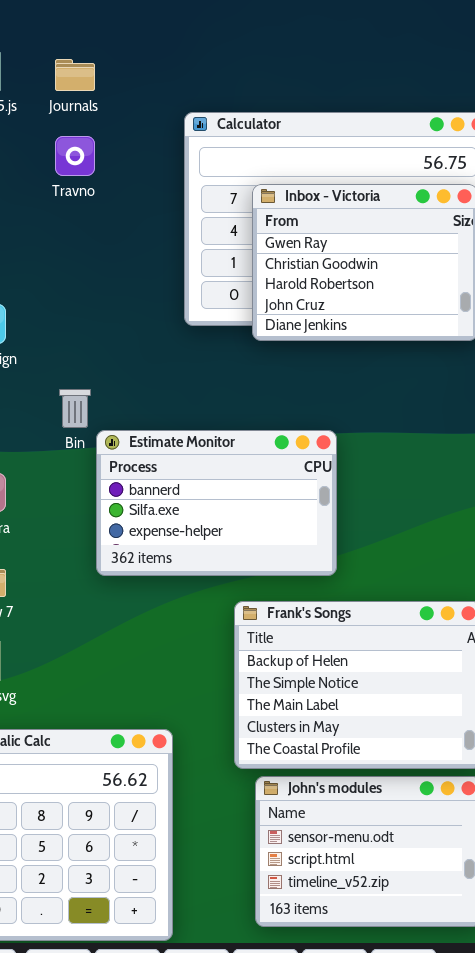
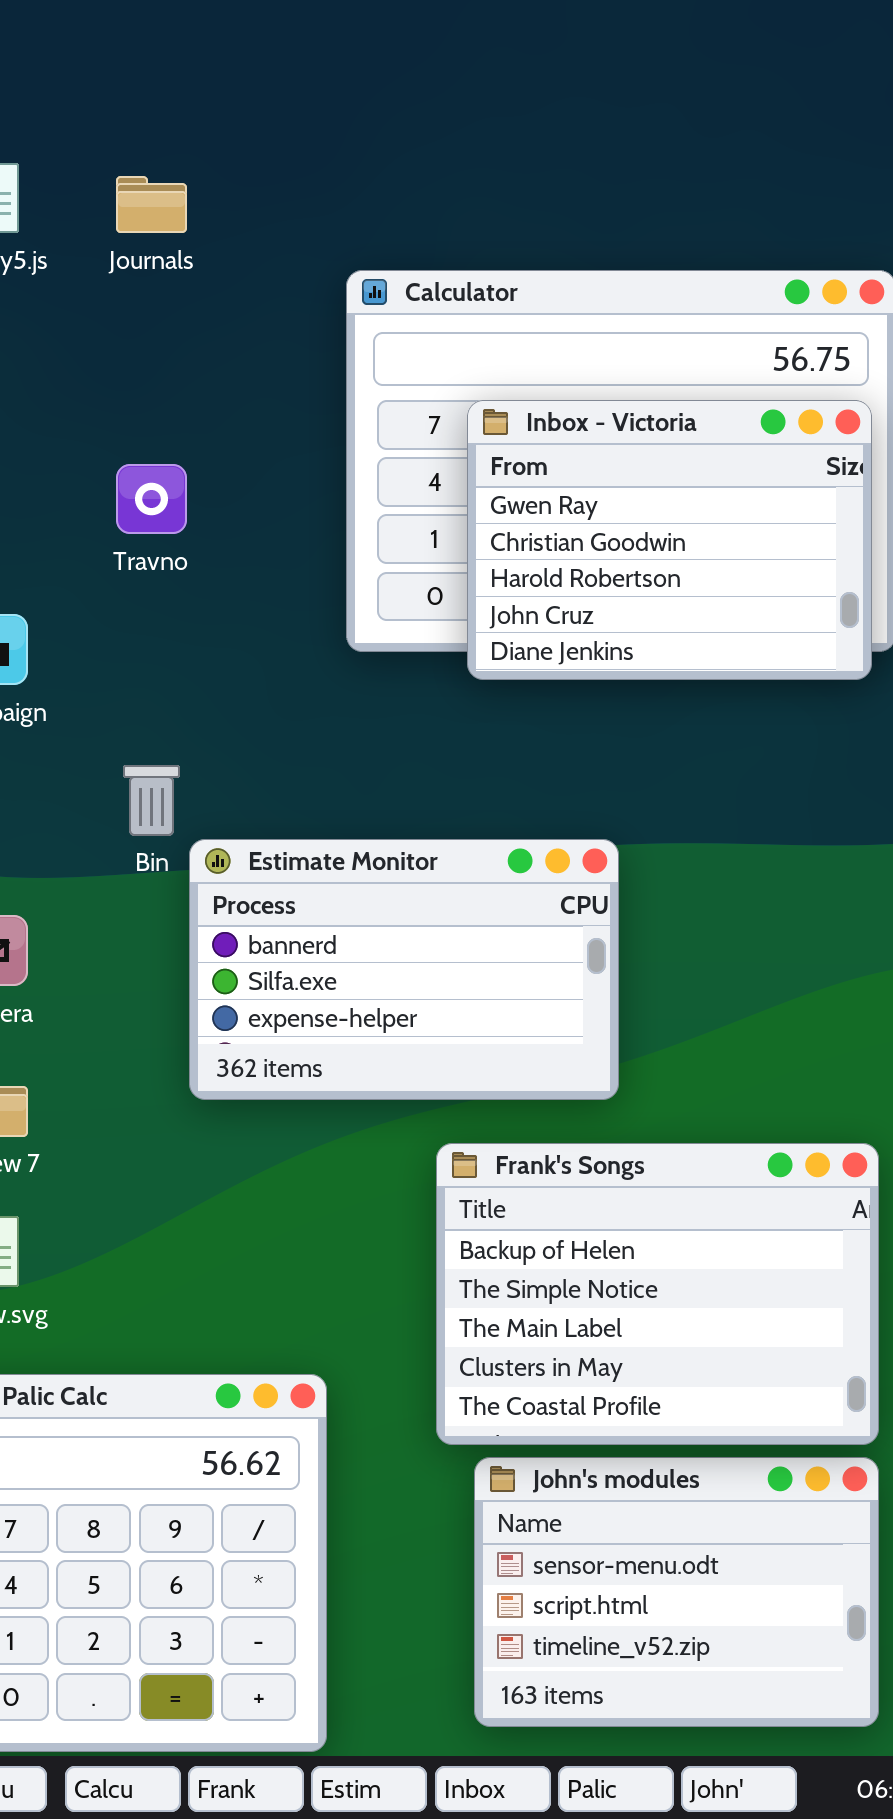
Travno: [55,136,95,176] -> [116,464,187,534], moved

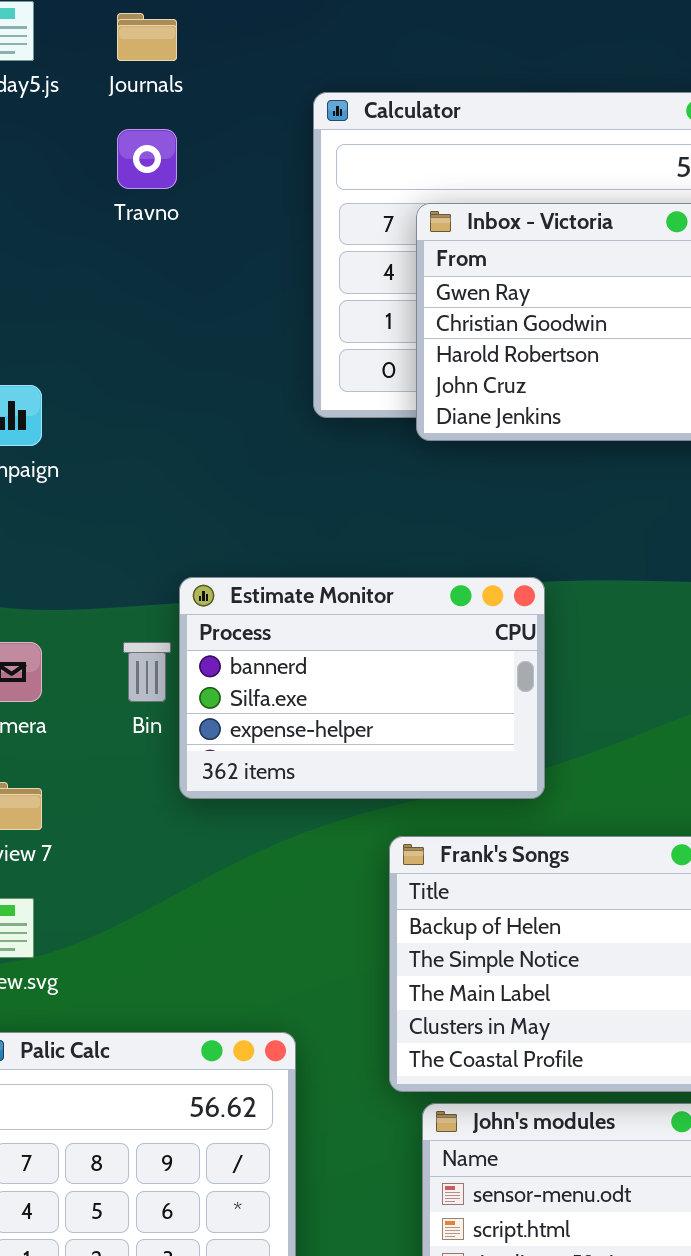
Travno: [116,464,187,534] -> [117,129,177,189], moved
Bin: [123,765,180,836] -> [123,642,171,702], moved

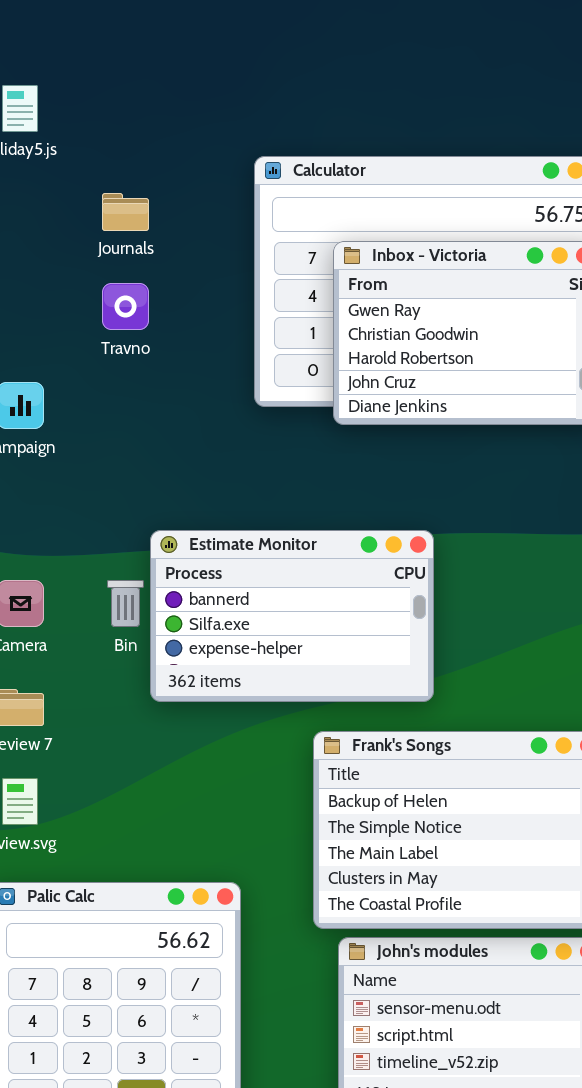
Journals: [117,13,177,61] -> [102,193,149,231], moved
Travno: [117,129,177,189] -> [102,283,149,330], moved

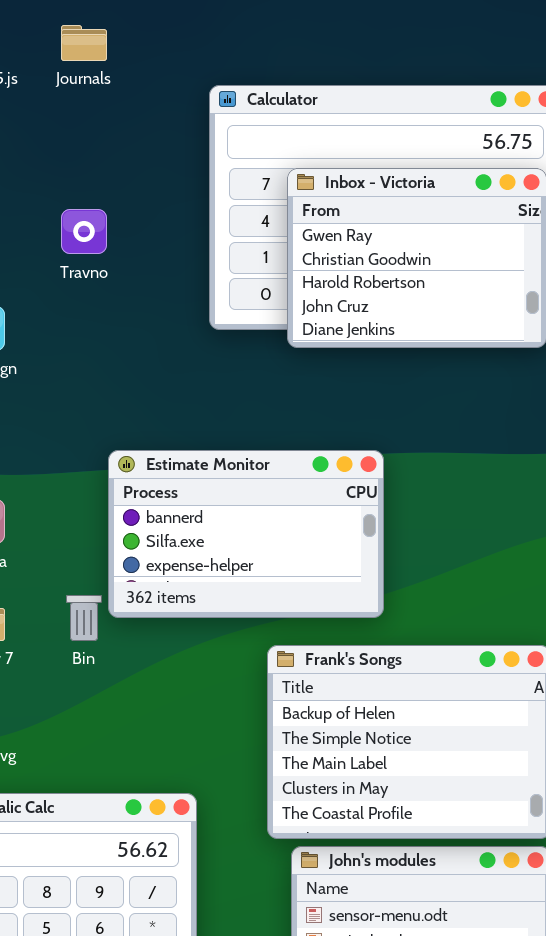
Journals: [102,193,149,231] -> [61,25,107,61], moved
Bin: [107,580,144,627] -> [66,595,102,641], moved

